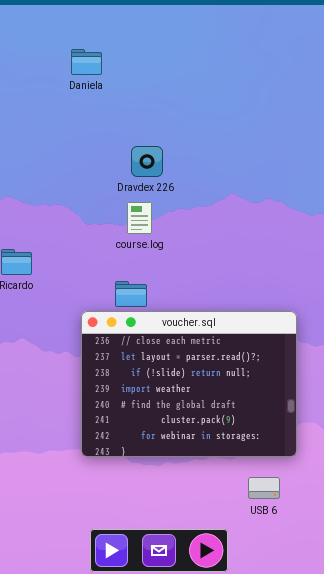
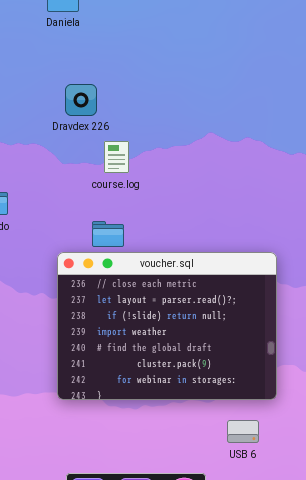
Dravdex 226: [131,146,163,177] -> [65,84,97,116], moved

